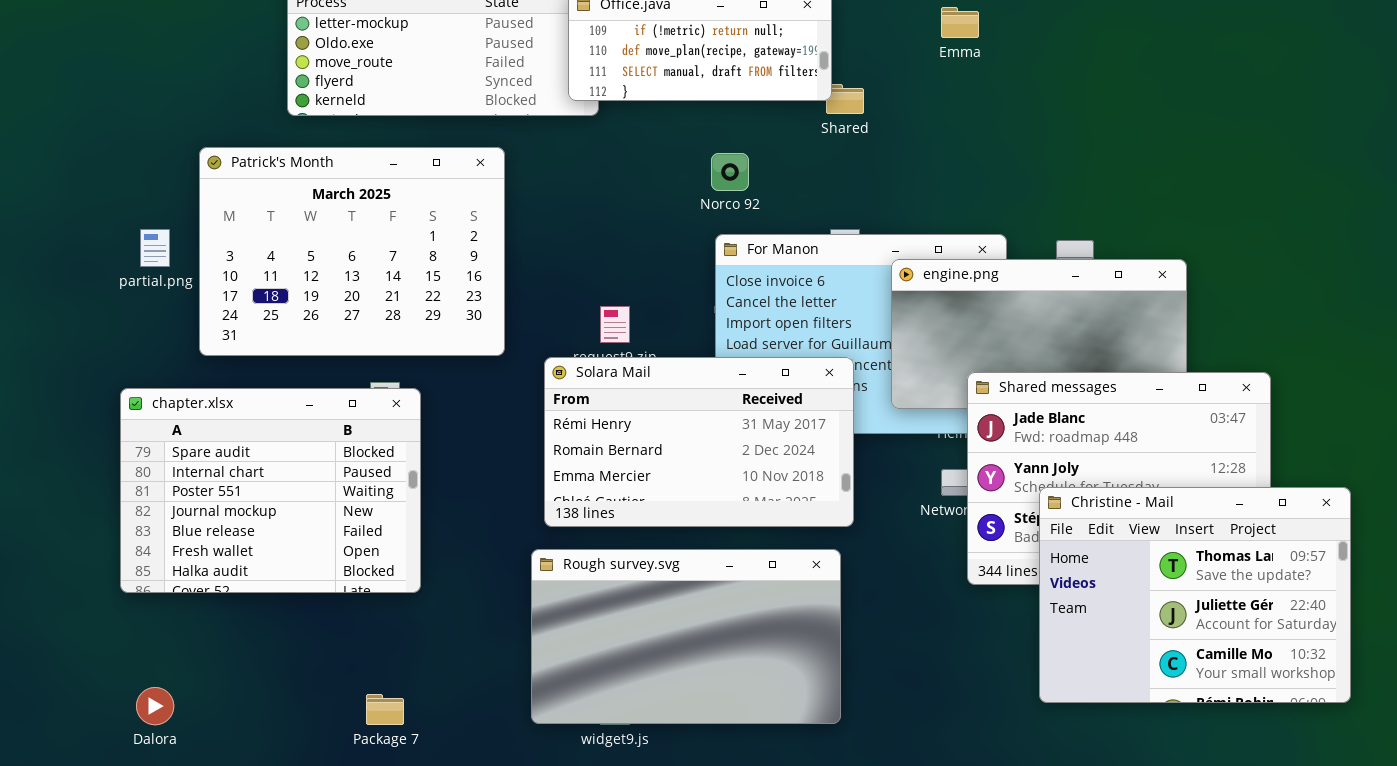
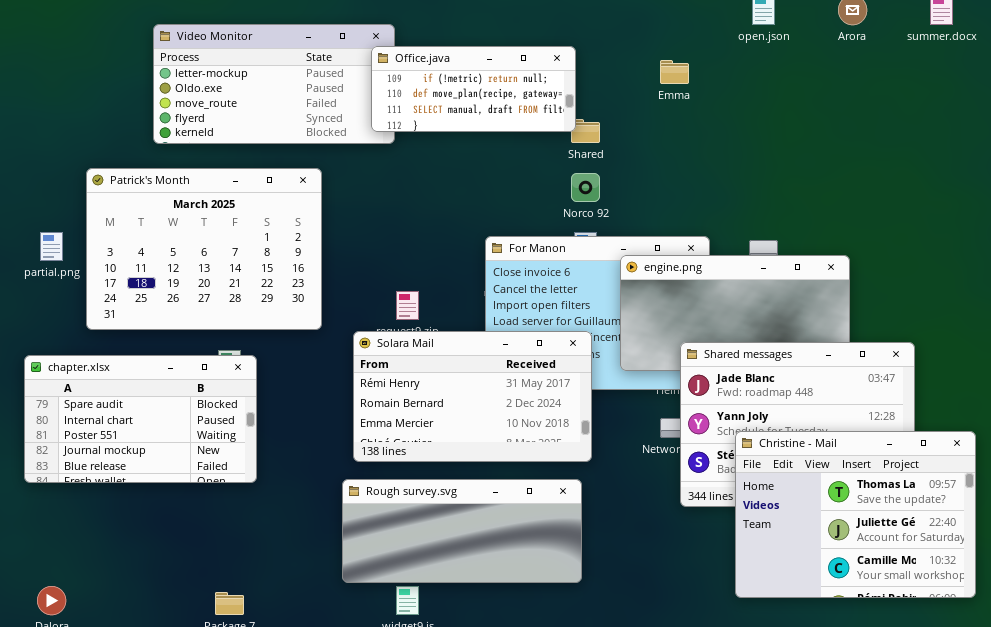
Norco 92: [711,153,749,191] -> [571,173,600,202], moved
chapter.xlsx: [120,388,421,593] -> [24,355,257,483], resized
Rough survey.svg: [531,549,841,724] -> [342,479,582,583], resized

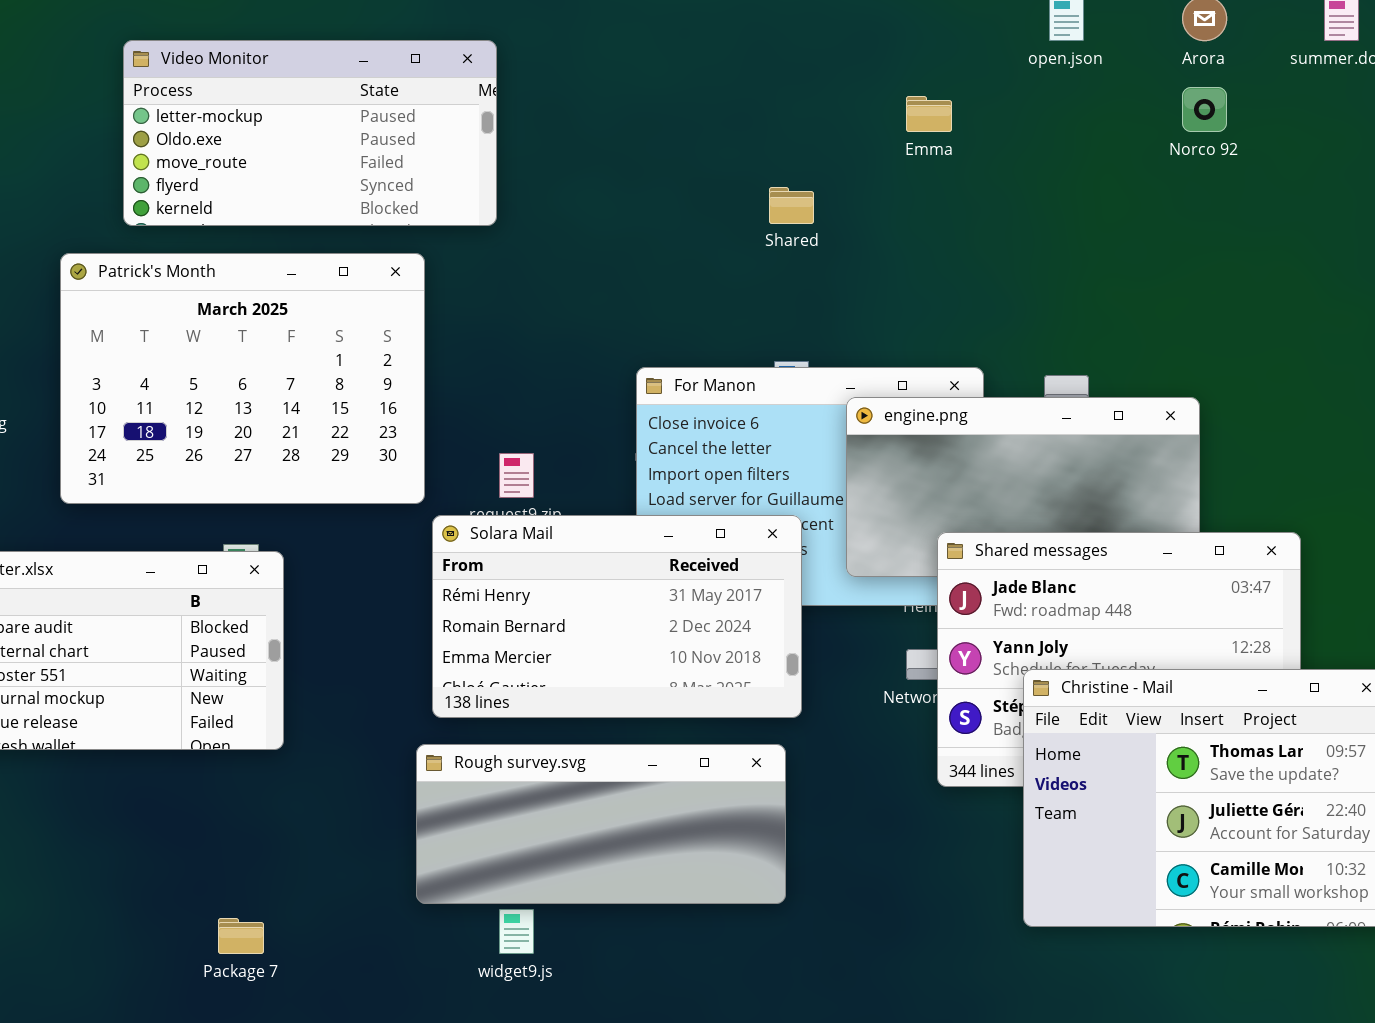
Office.java: [371,46,576,132] -> none, closed
Patrick's Month: [86,168,322,330] -> [60,253,425,504], moved
Norco 92: [571,173,600,202] -> [1182,87,1227,132], moved

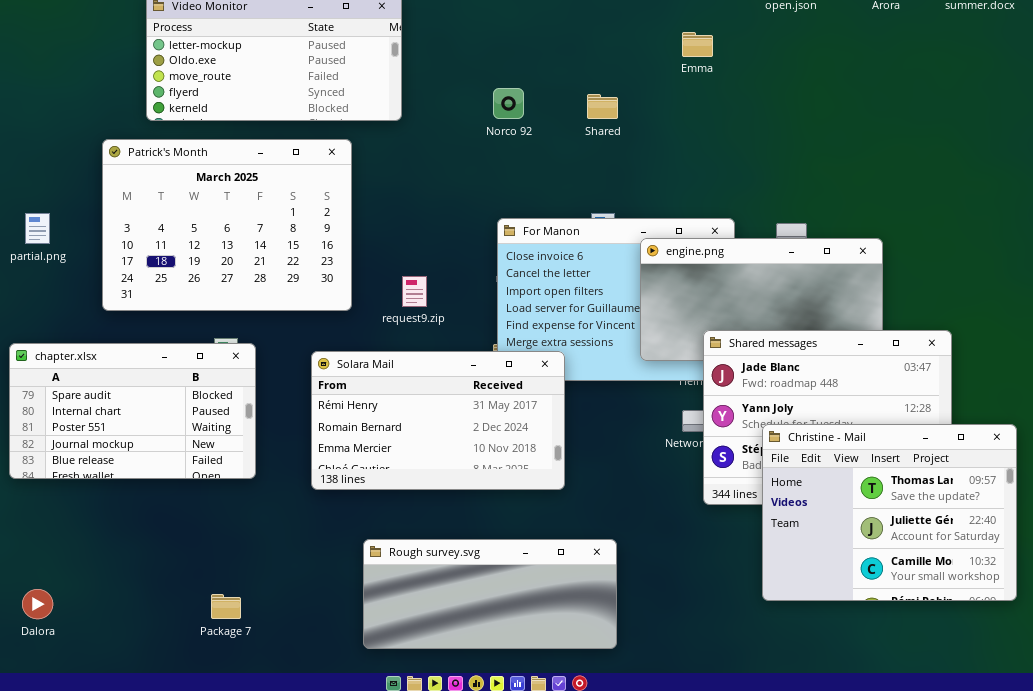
Norco 92: [1182,87,1227,132] -> [493,88,524,119], moved
Solara Mail: [432,515,802,718] -> [311,351,565,490], moved
Rough survey.svg: [416,744,786,904] -> [363,539,617,649], moved

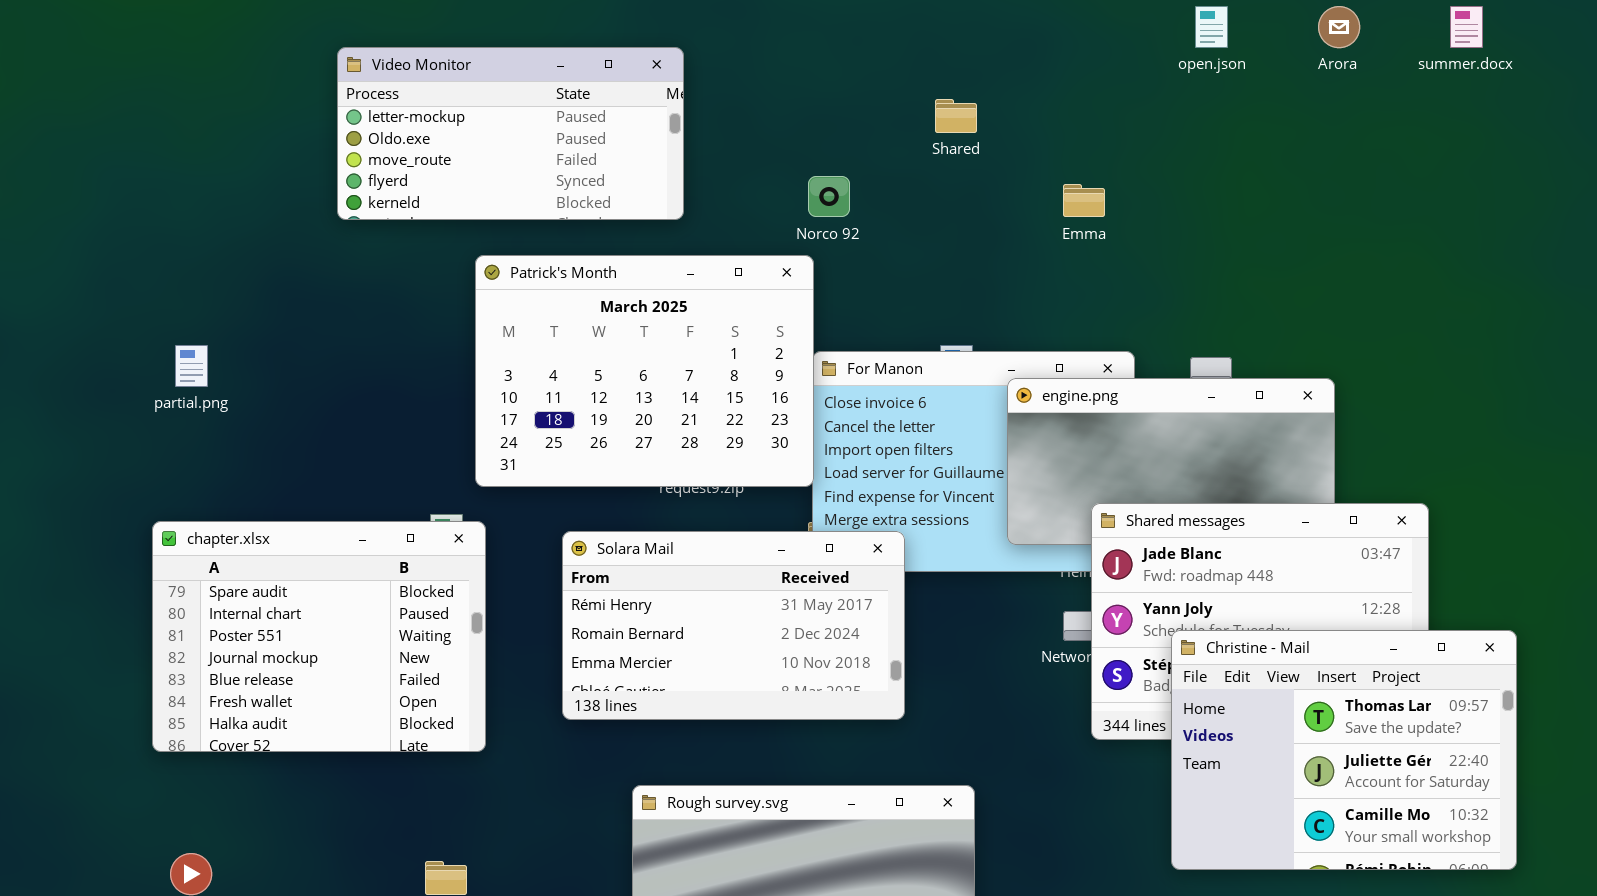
Emma: [682,32,713,57] -> [1063,184,1105,217], moved
Shared: [587,94,618,119] -> [935,99,977,133], moved
Patrick's Month: [102,139,352,311] -> [475,255,814,487], moved
chapter.xlsx: [9,343,256,479] -> [152,521,486,752], resized

